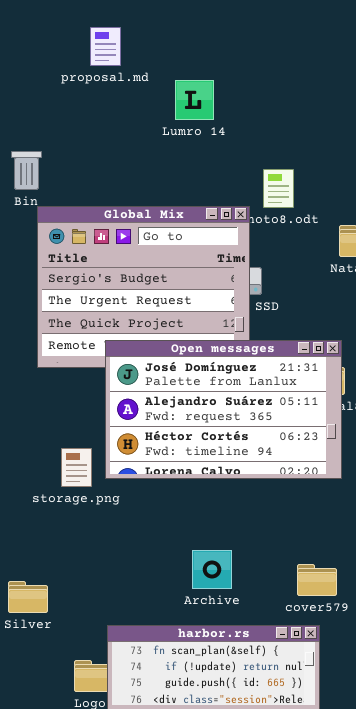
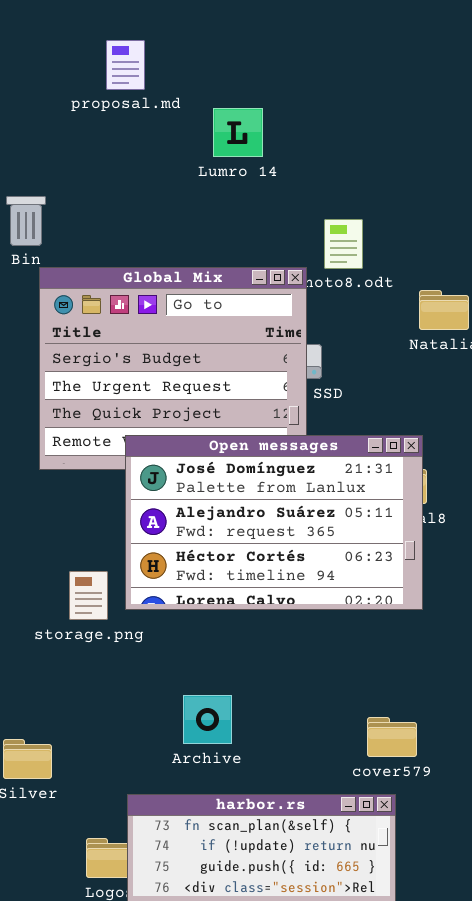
Archive: [192,550,232,589] -> [183,695,232,744], moved

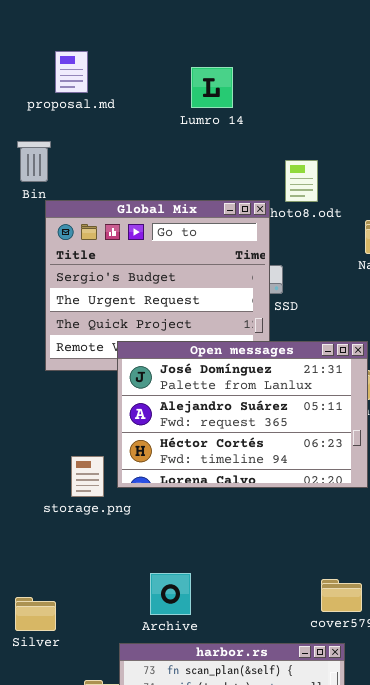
proposal.md: [106,40,145,90] -> [55,51,88,93], moved
Archive: [183,695,232,744] -> [150,573,191,615], moved

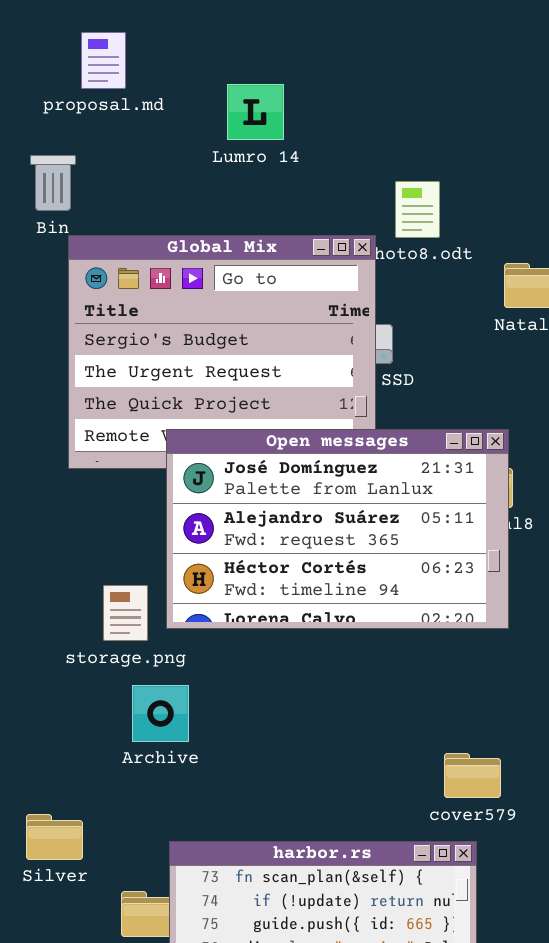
Lumro 14: [191,67,233,108] -> [227,84,284,140], moved
Archive: [150,573,191,615] -> [132,685,189,742], moved
Silver: [15,597,56,631] -> [26,814,83,860], moved

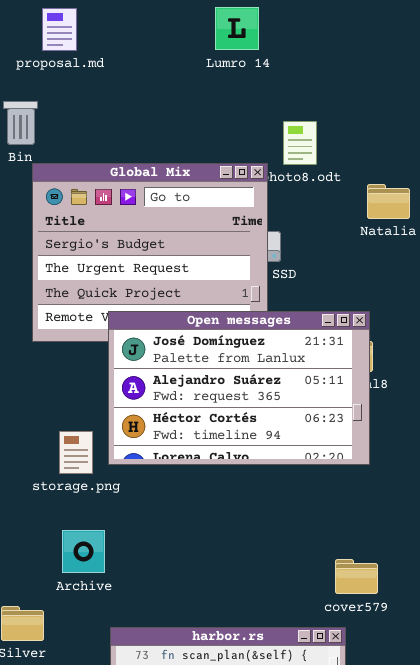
Lumro 14: [227,84,284,140] -> [215,7,259,50], moved
Archive: [132,685,189,742] -> [62,530,105,573], moved
cover579: [444,753,501,798] -> [335,559,378,594], moved

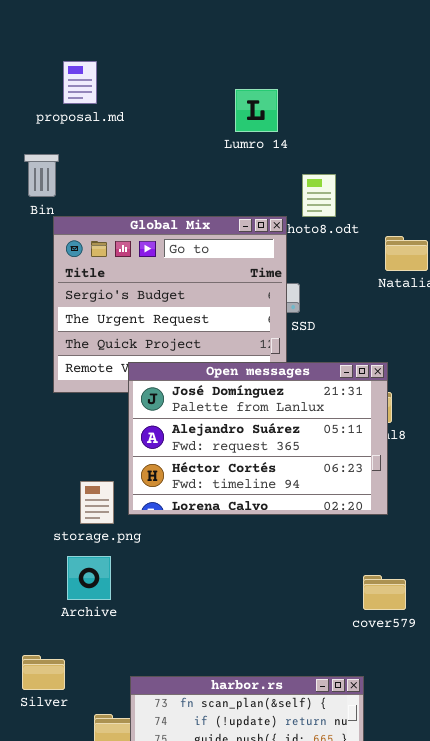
Lumro 14: [215,7,259,50] -> [235,89,278,132], moved
Archive: [62,530,105,573] -> [67,556,111,600], moved
cover579: [335,559,378,594] -> [363,575,406,610], moved

